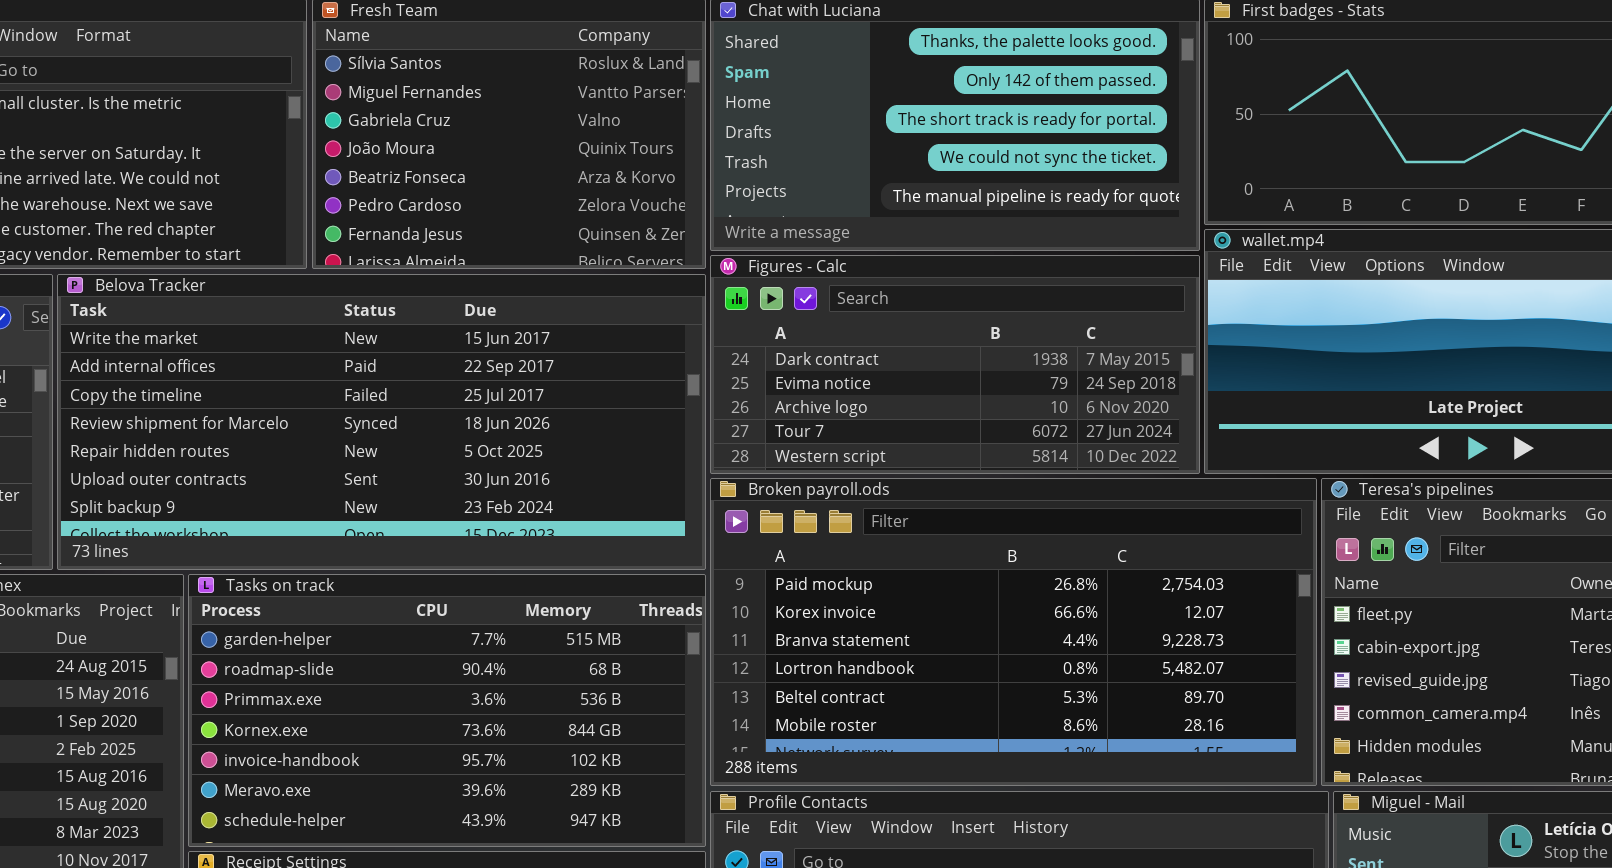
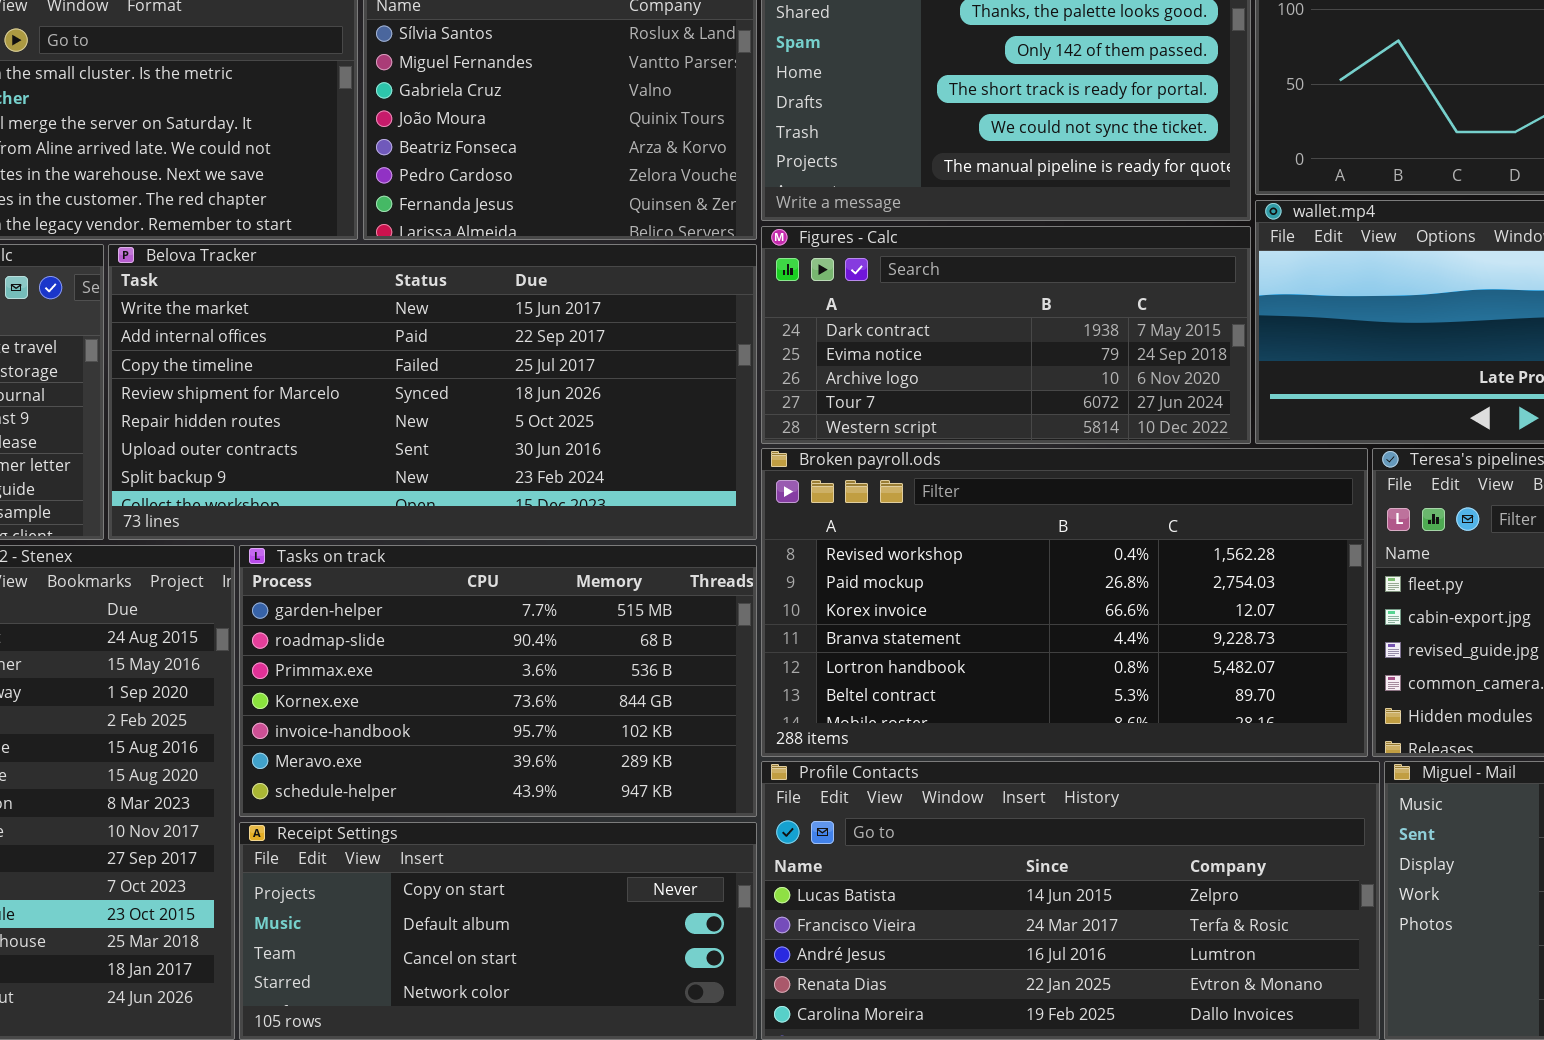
Broken payroll.ods: [710,478,1317,786] -> [761,448,1368,757], scrolled up 1 row

